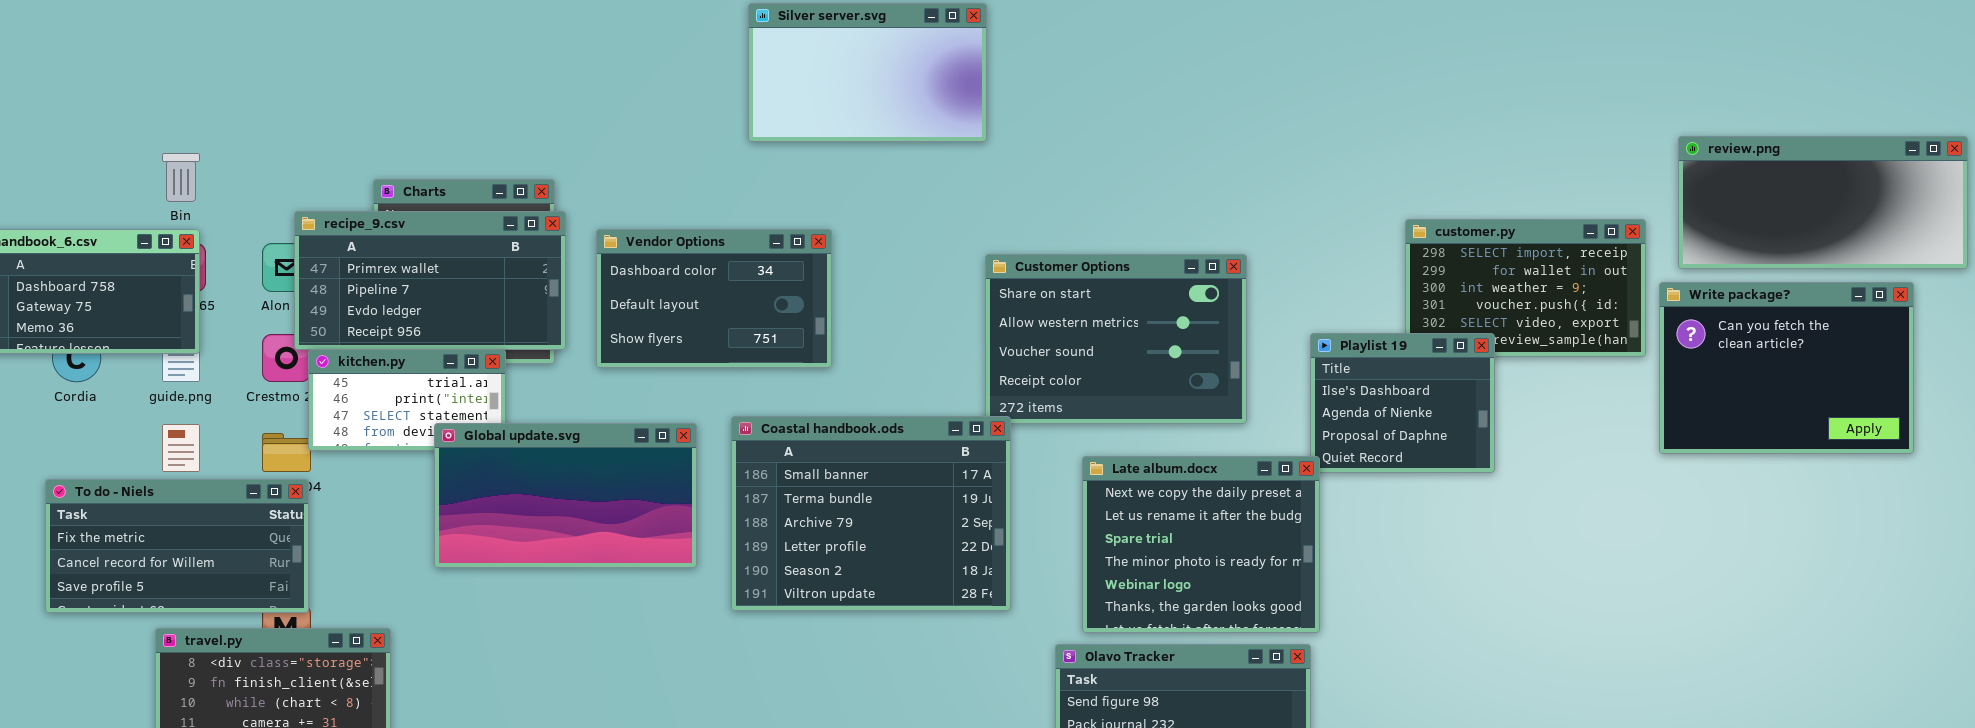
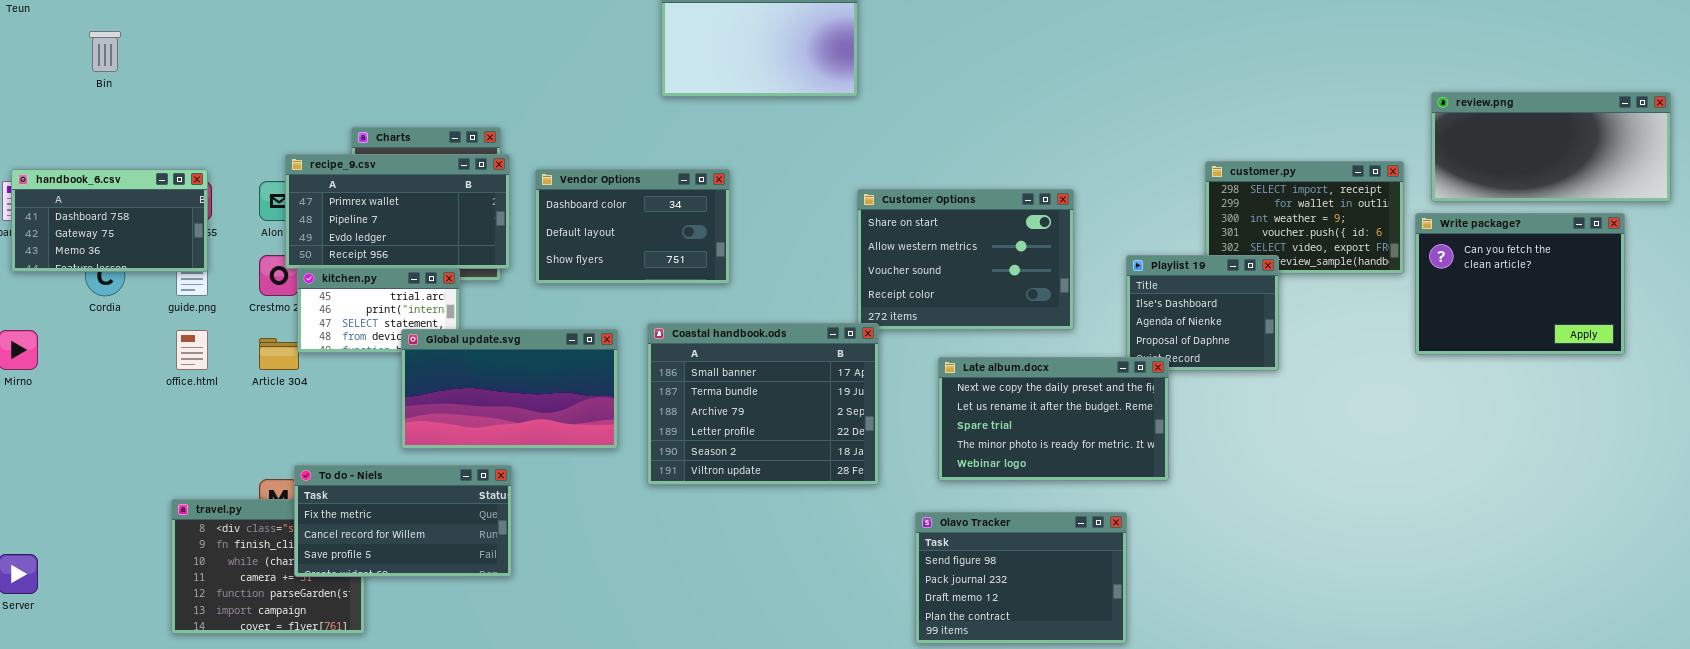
Bin: [162,153,200,202] -> [89,31,121,72], moved
Late album.docx: [1082,456,1320,633] -> [938,357,1169,481], resized
To do - Niels: [45,479,309,613] -> [294,465,512,577], moved

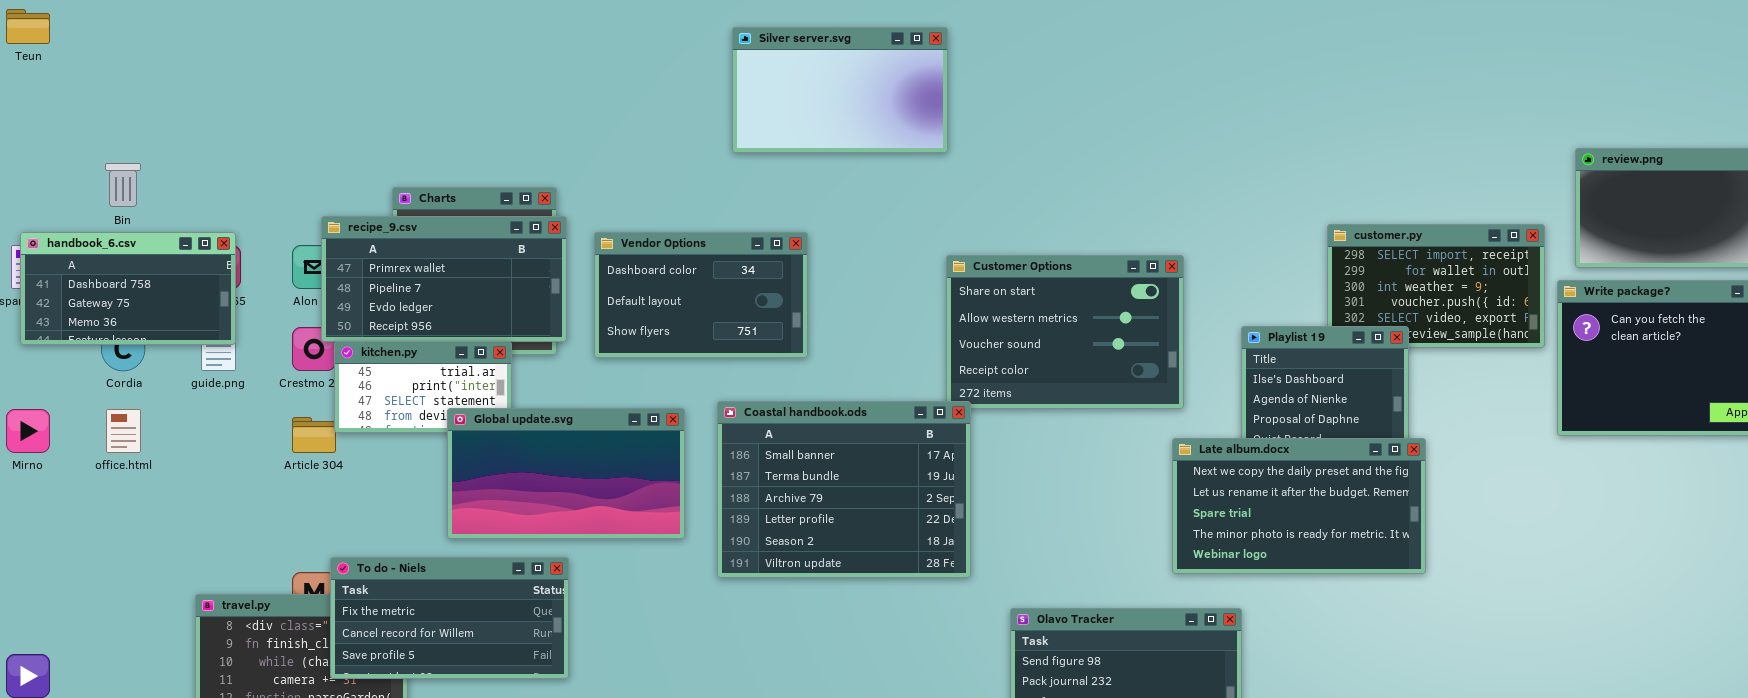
Bin: [89,31,121,72] -> [105,163,141,207], moved
office.html: [176,330,208,370] -> [106,409,141,453], moved
Late album.docx: [938,357,1169,481] -> [1172,438,1426,574], moved

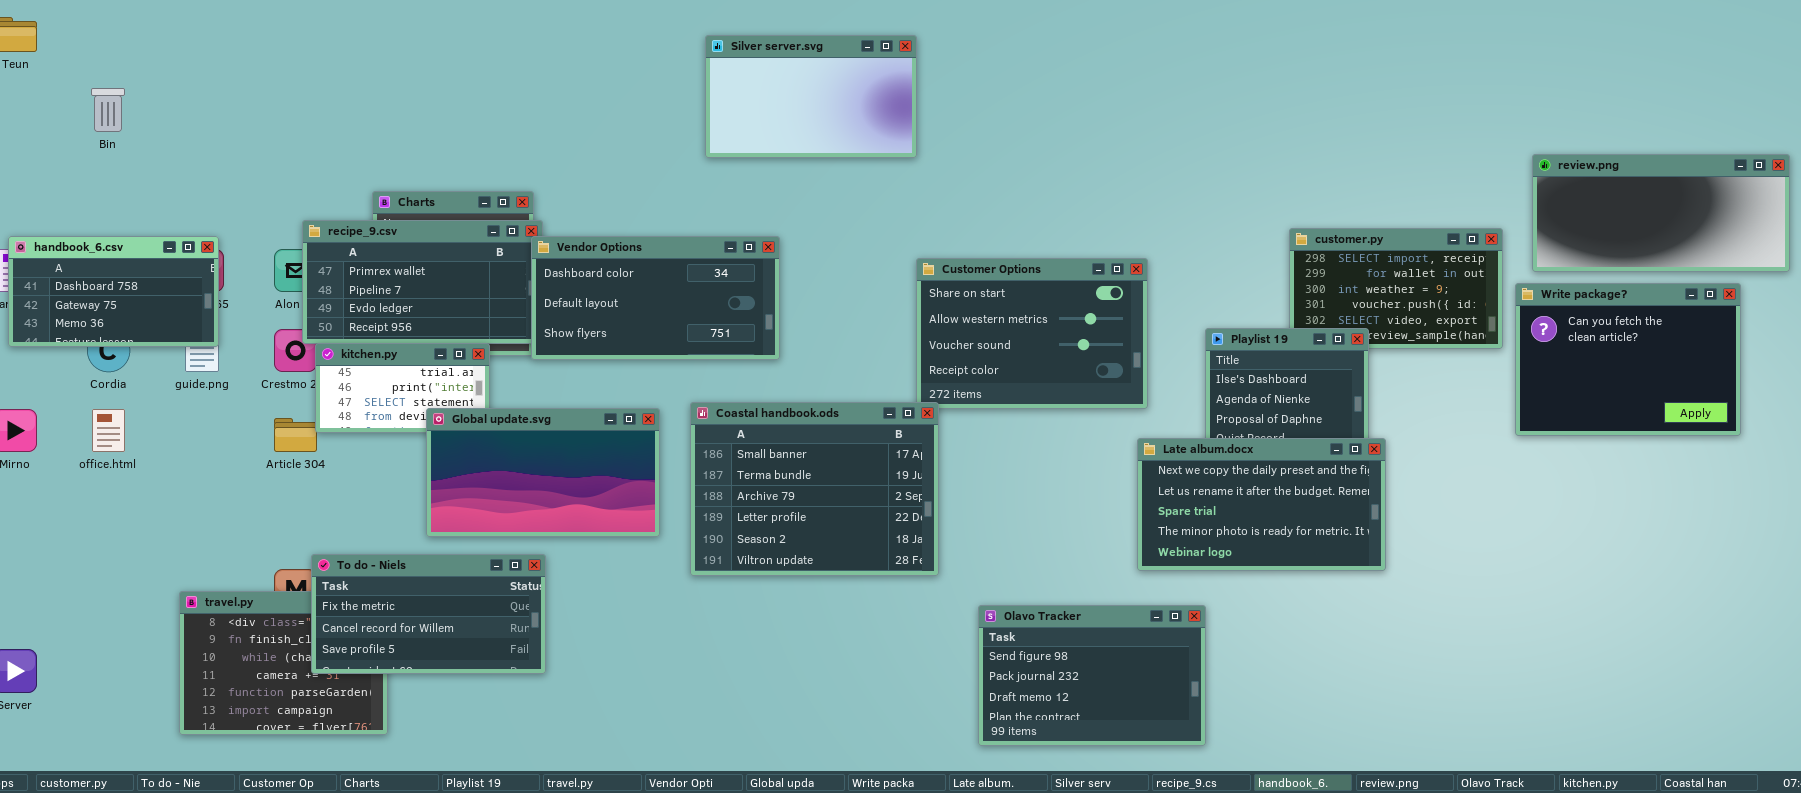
Bin: [105,163,141,207] -> [91,88,125,132], moved
Vendor Options: [594,232,808,358] -> [531,236,780,360], resized

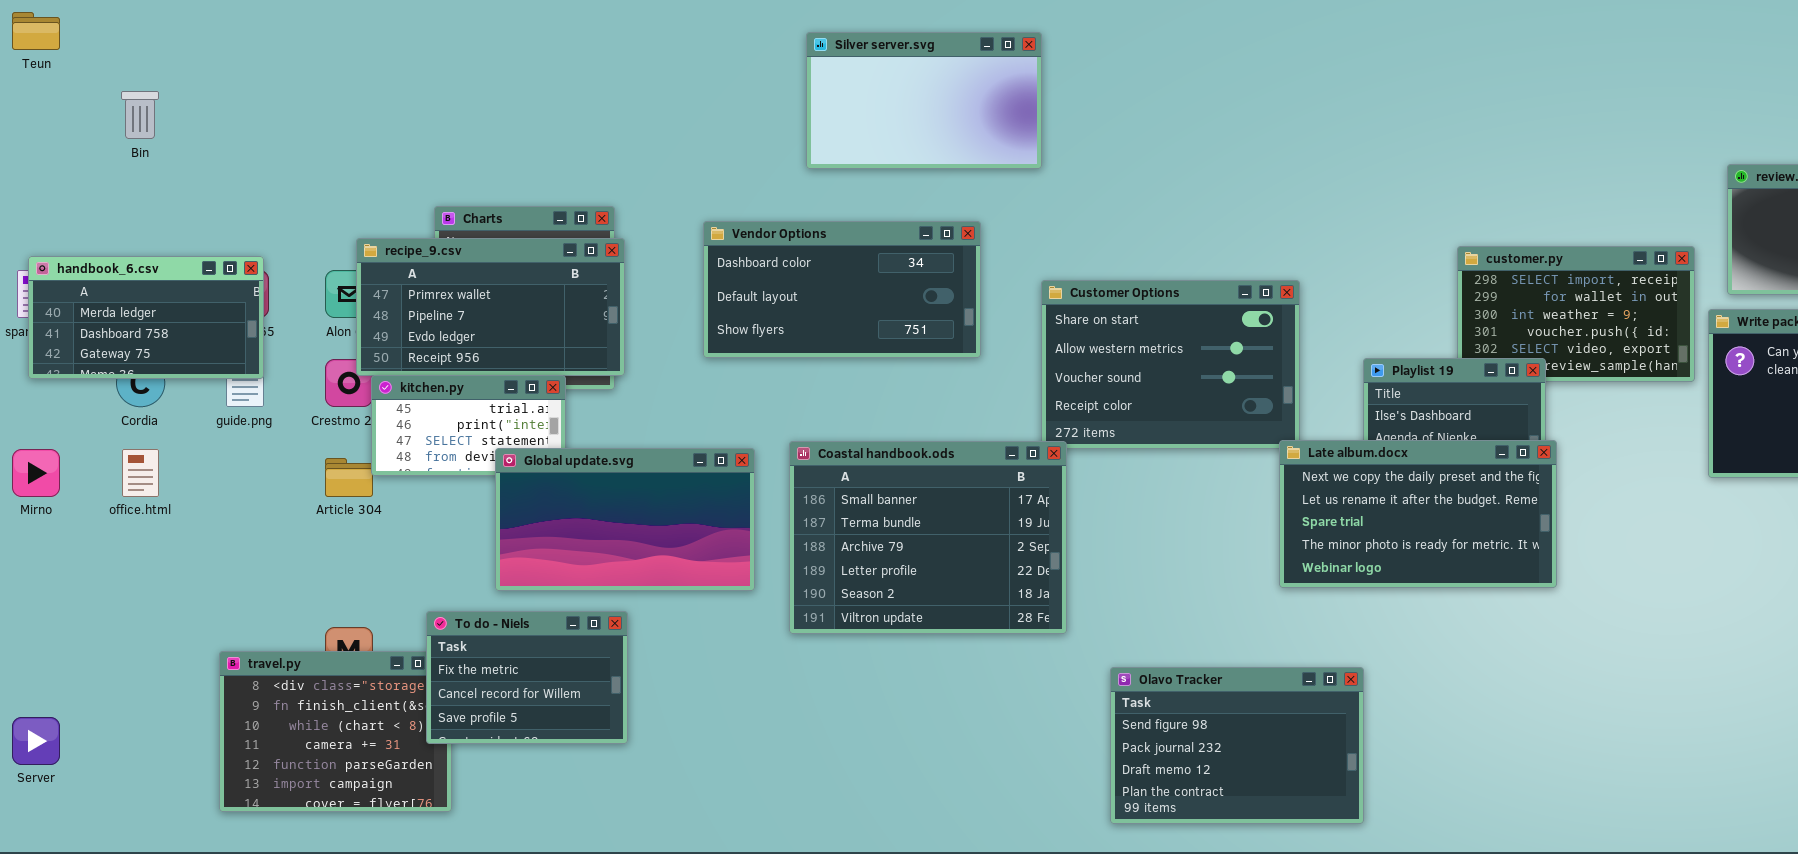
handbook_6.csv: [8,236,219,347] -> [28,256,264,379], scrolled up 1 row
Vendor Options: [531,236,780,360] -> [703,221,981,358], moved
Late album.docx: [1137,438,1386,571] -> [1279,440,1557,588], moved
To do - Niels: [311,554,546,674] -> [426,611,628,744], resized

